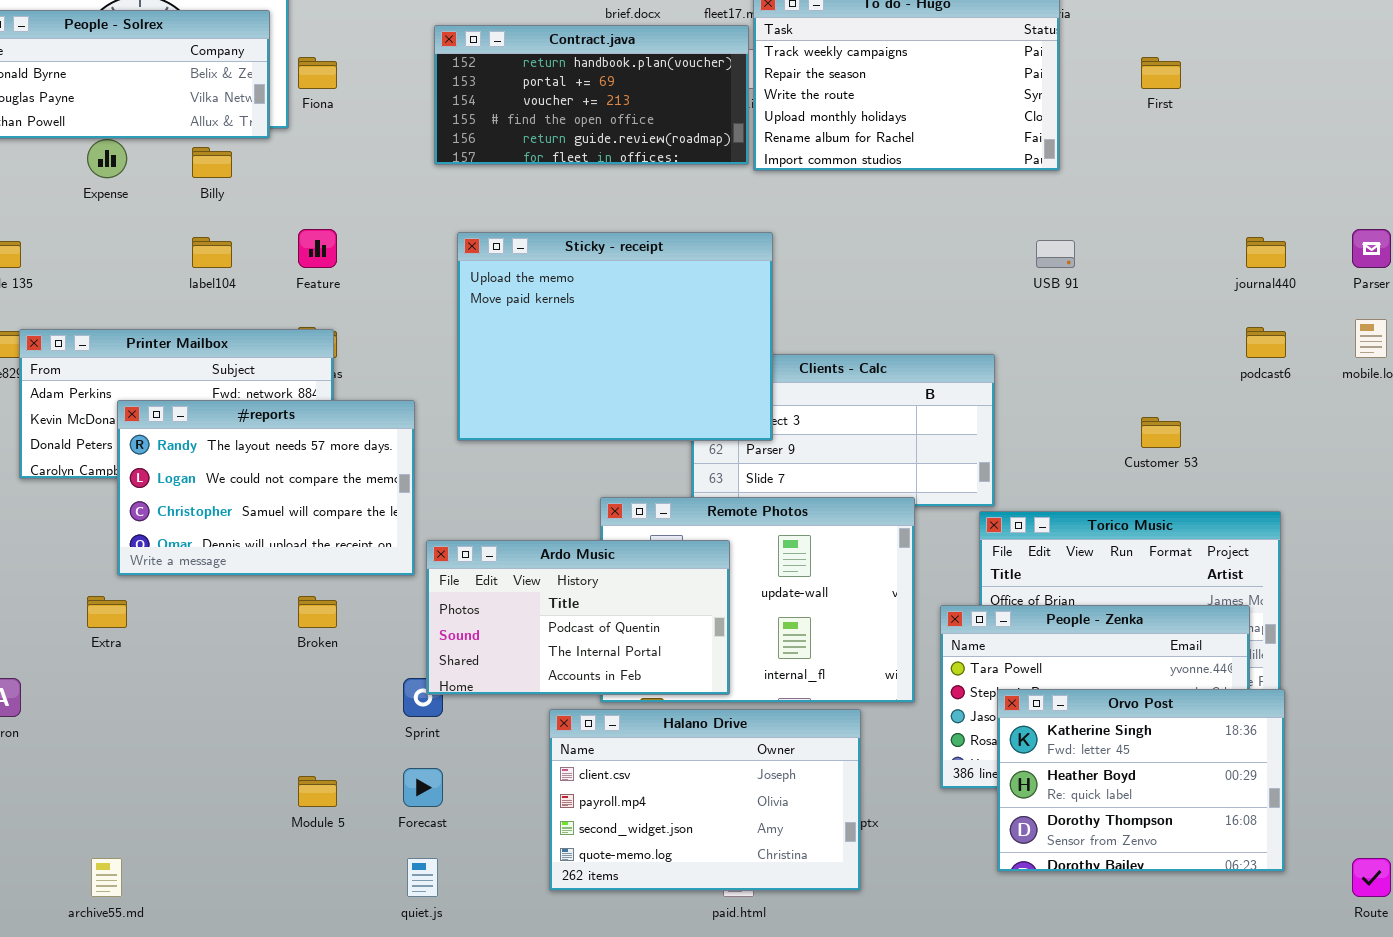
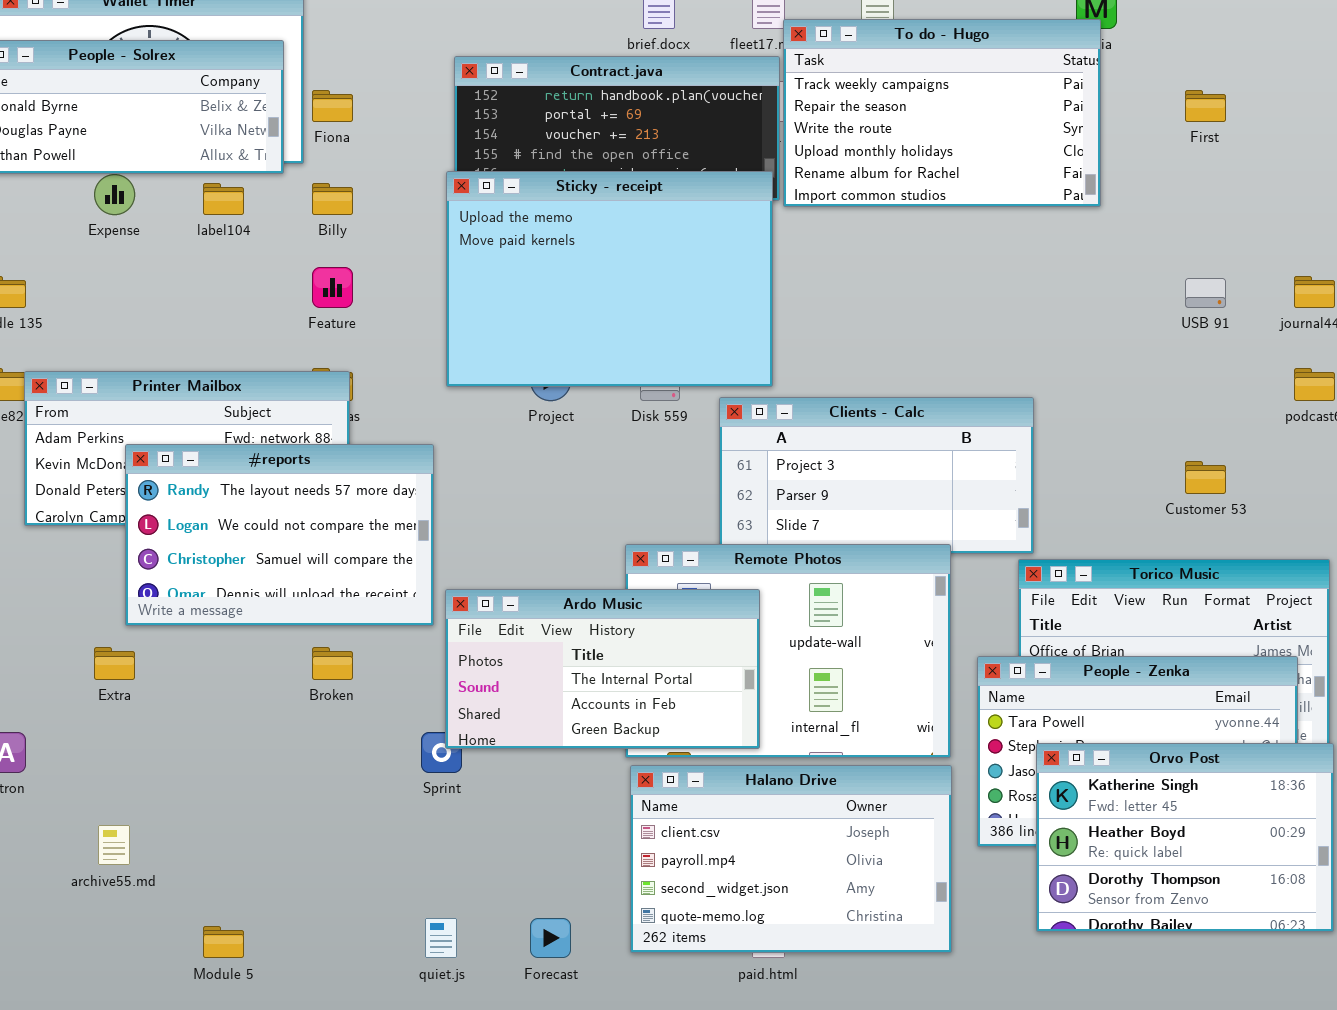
Billy: [192,147,232,178] -> [312,183,353,215], moved
Sticky - receipt: [457,232,773,441] -> [446,171,773,387], moved
label104: [192,237,232,268] -> [203,183,244,215], moved
USB 91: [1036,240,1075,268] -> [1185,278,1226,308], moved
Ardo Music: [426,540,730,695] -> [445,589,760,749], scrolled down 1 row
Halano Drive: [549,709,861,891] -> [630,765,952,953], moved
Forecast: [403,768,443,807] -> [530,918,571,958], moved
Module 5: [298,776,337,807] -> [203,926,244,958], moved
archive55.md: [91,858,122,897] -> [98,825,130,865], moved

